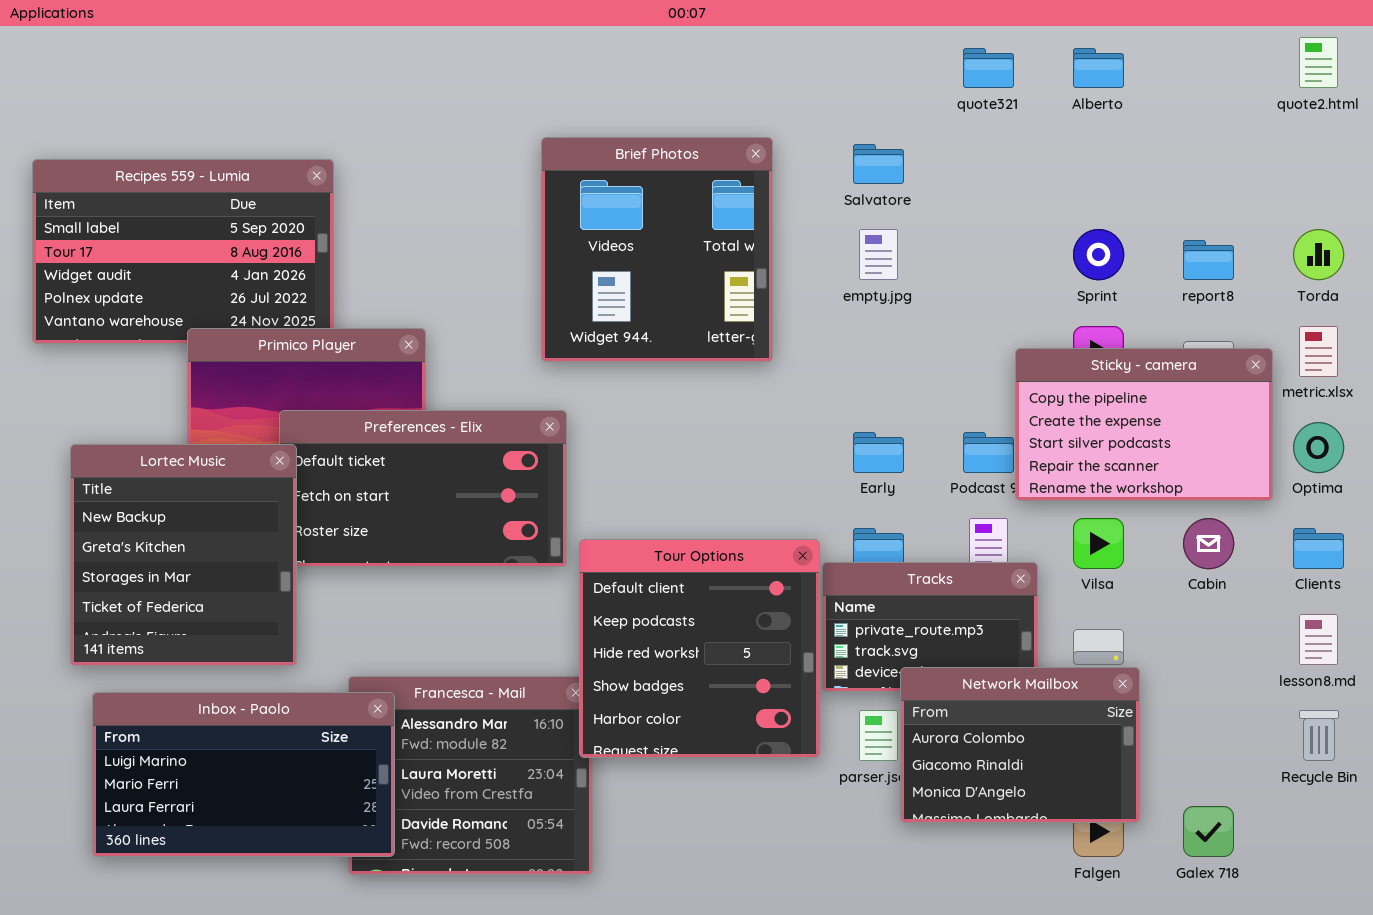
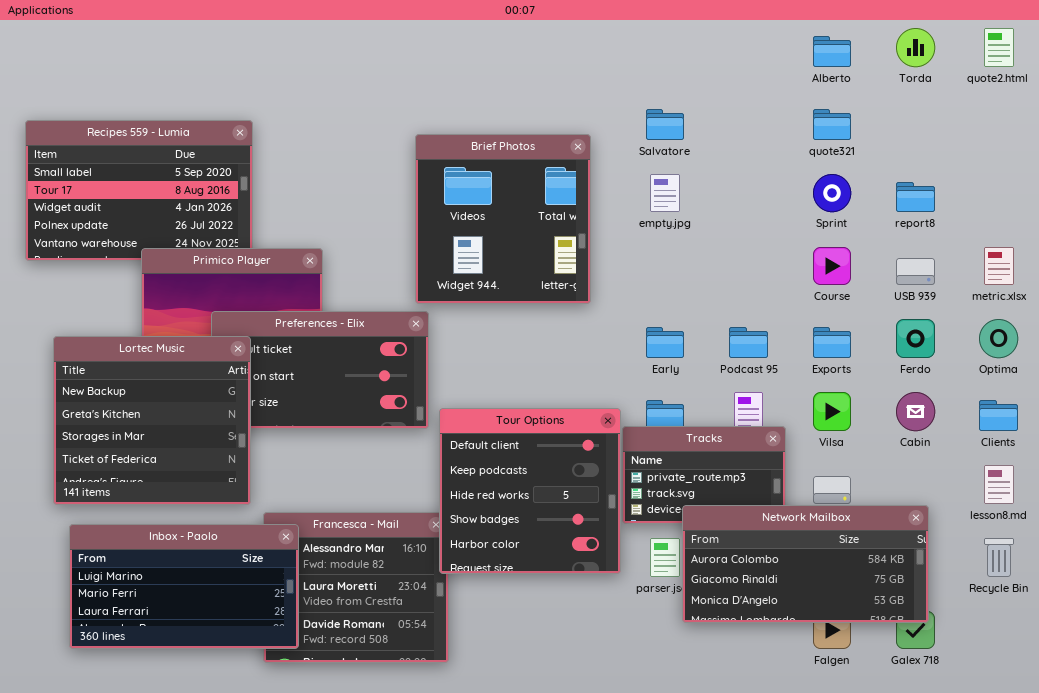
quote321: [963,48,1014,88] -> [813,109,851,140], moved
Brief Photos: [541,137,773,362] -> [415,134,591,304], moved
Torda: [1293,229,1344,280] -> [896,28,935,67], moved
Sticky - camera: [1015,348,1273,501] -> none, closed
Lortec Music: [70,444,297,666] -> [53,336,251,505], resized
Network Mailbox: [900,667,1140,823] -> [682,505,929,623], resized

